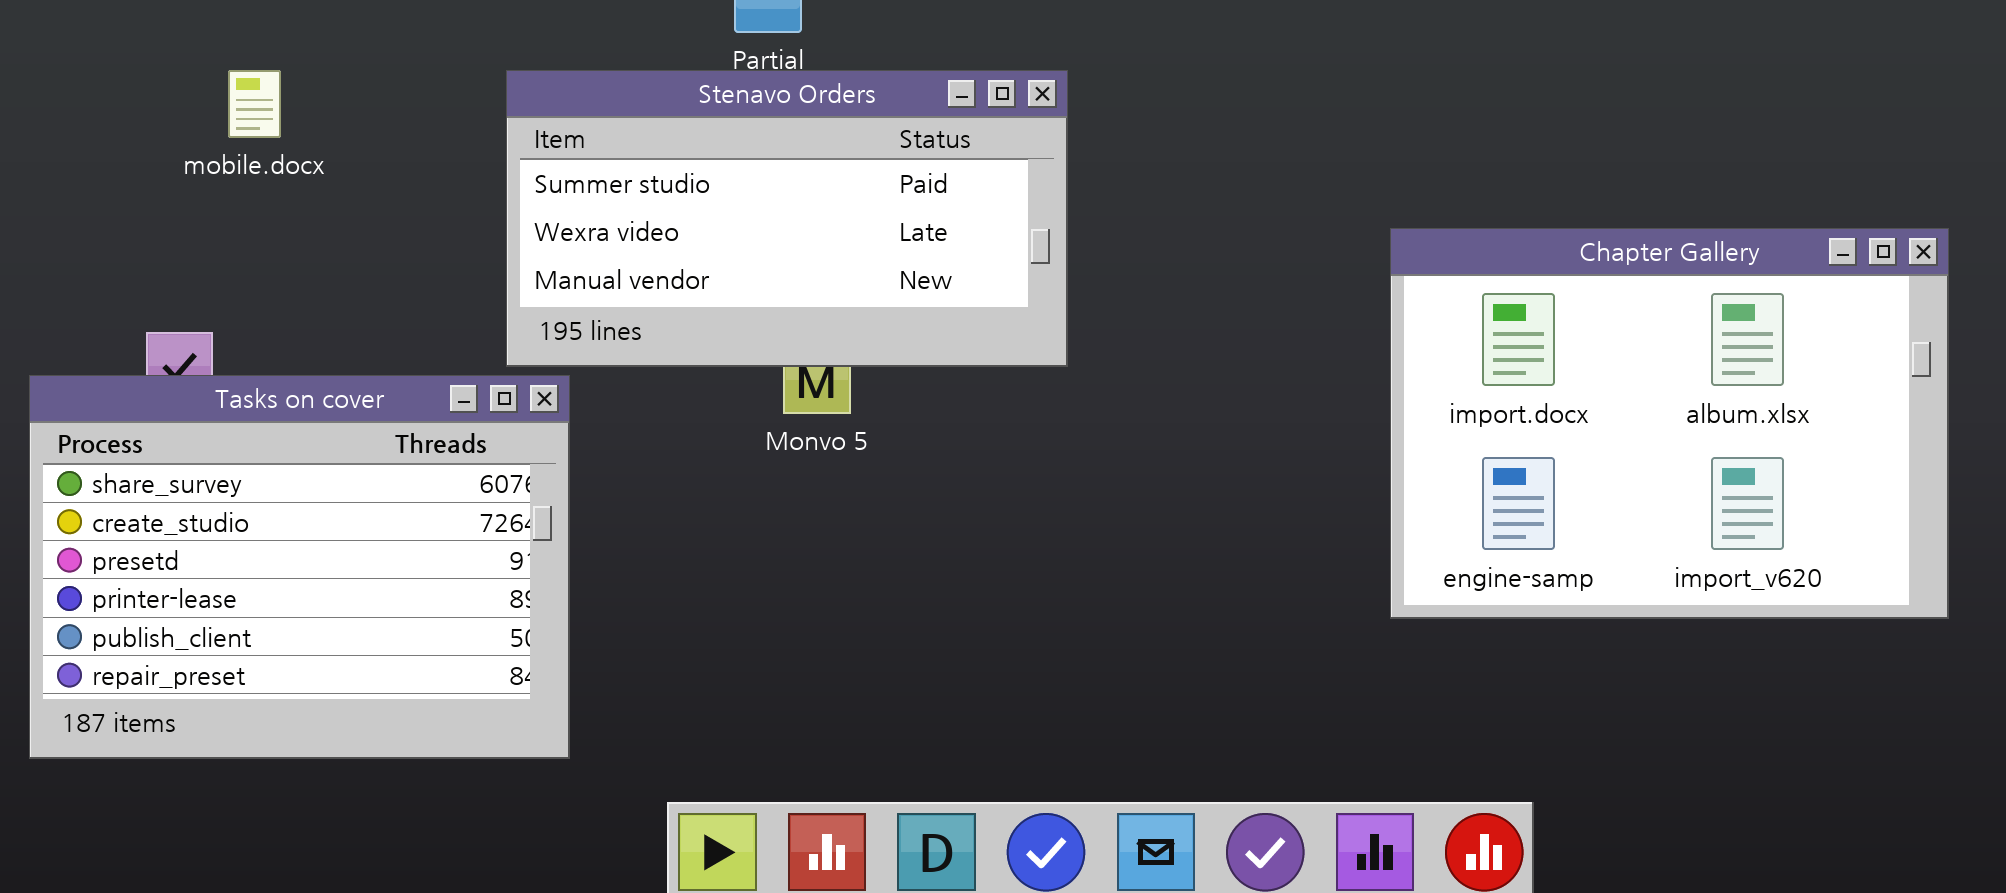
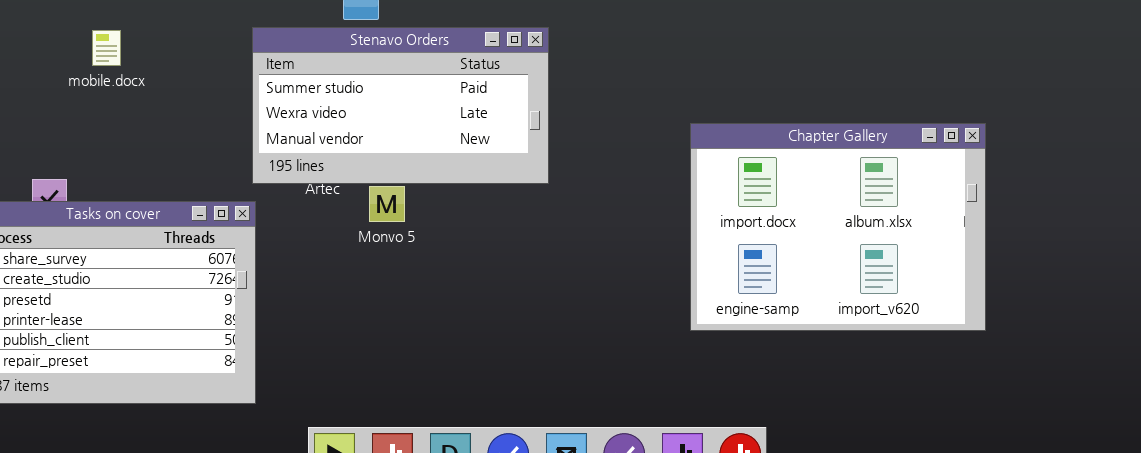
mobile.docx: [228,70,281,138] -> [92,30,121,66], moved
Stenavo Orders: [506,70,1068,367] -> [252,27,549,184], moved

